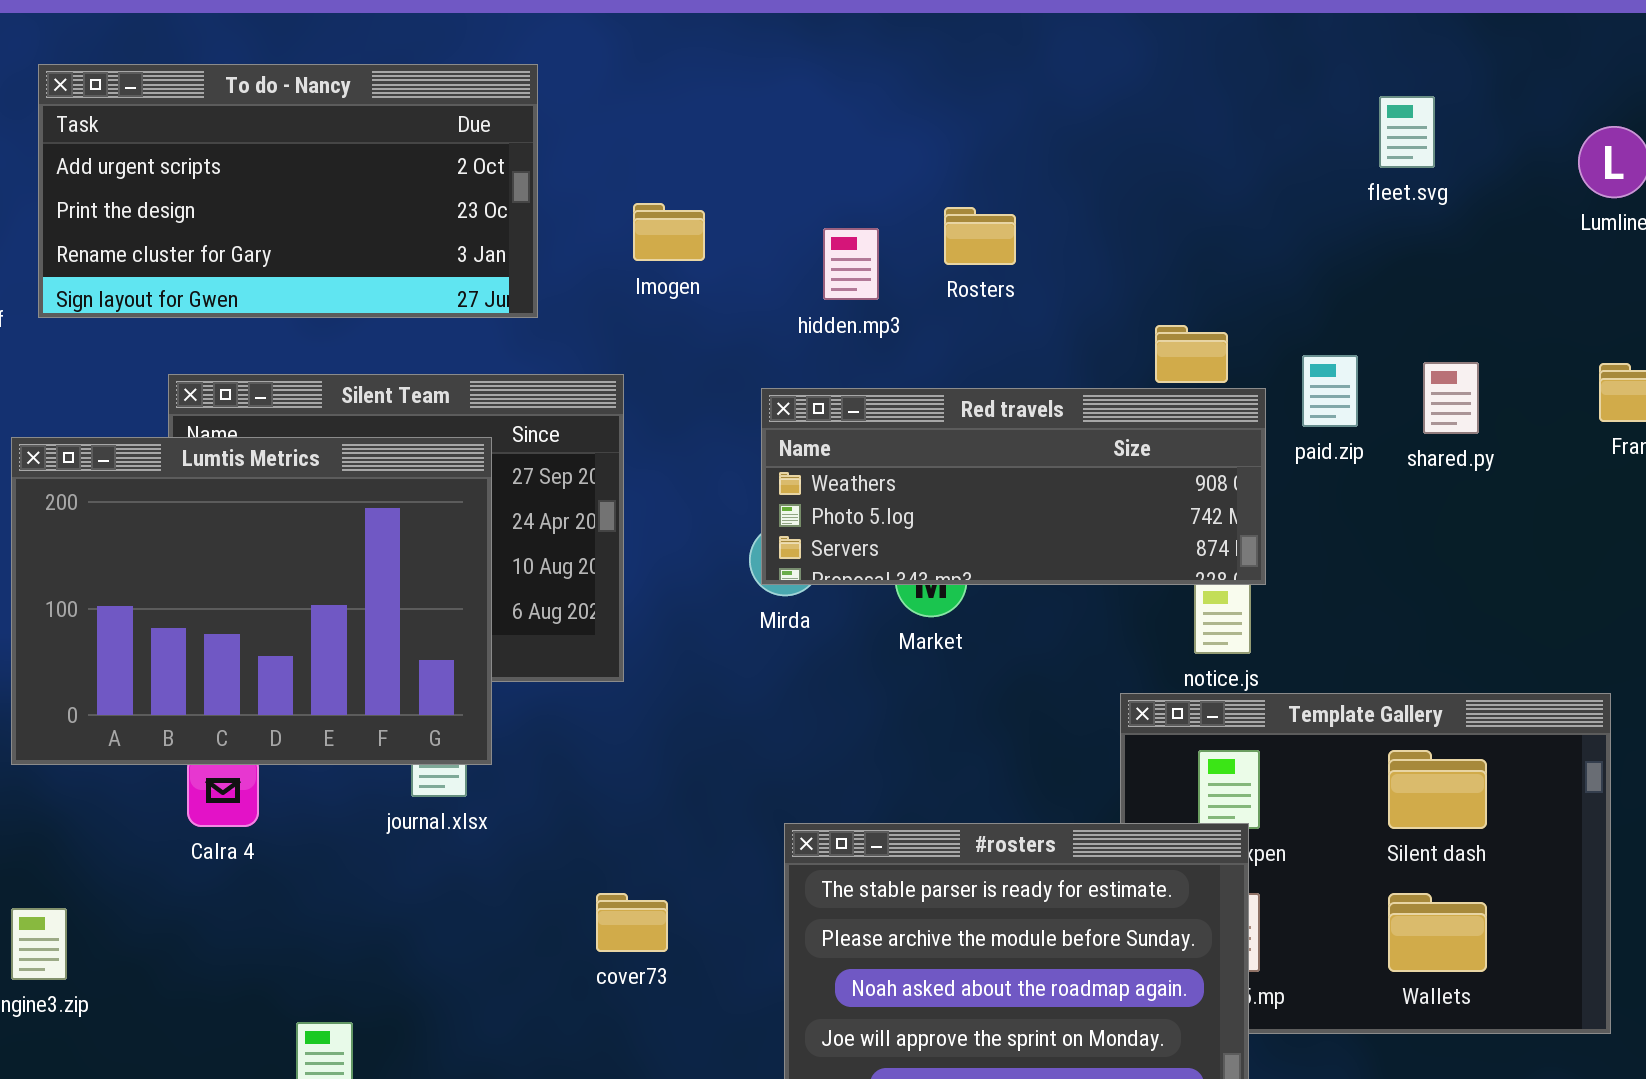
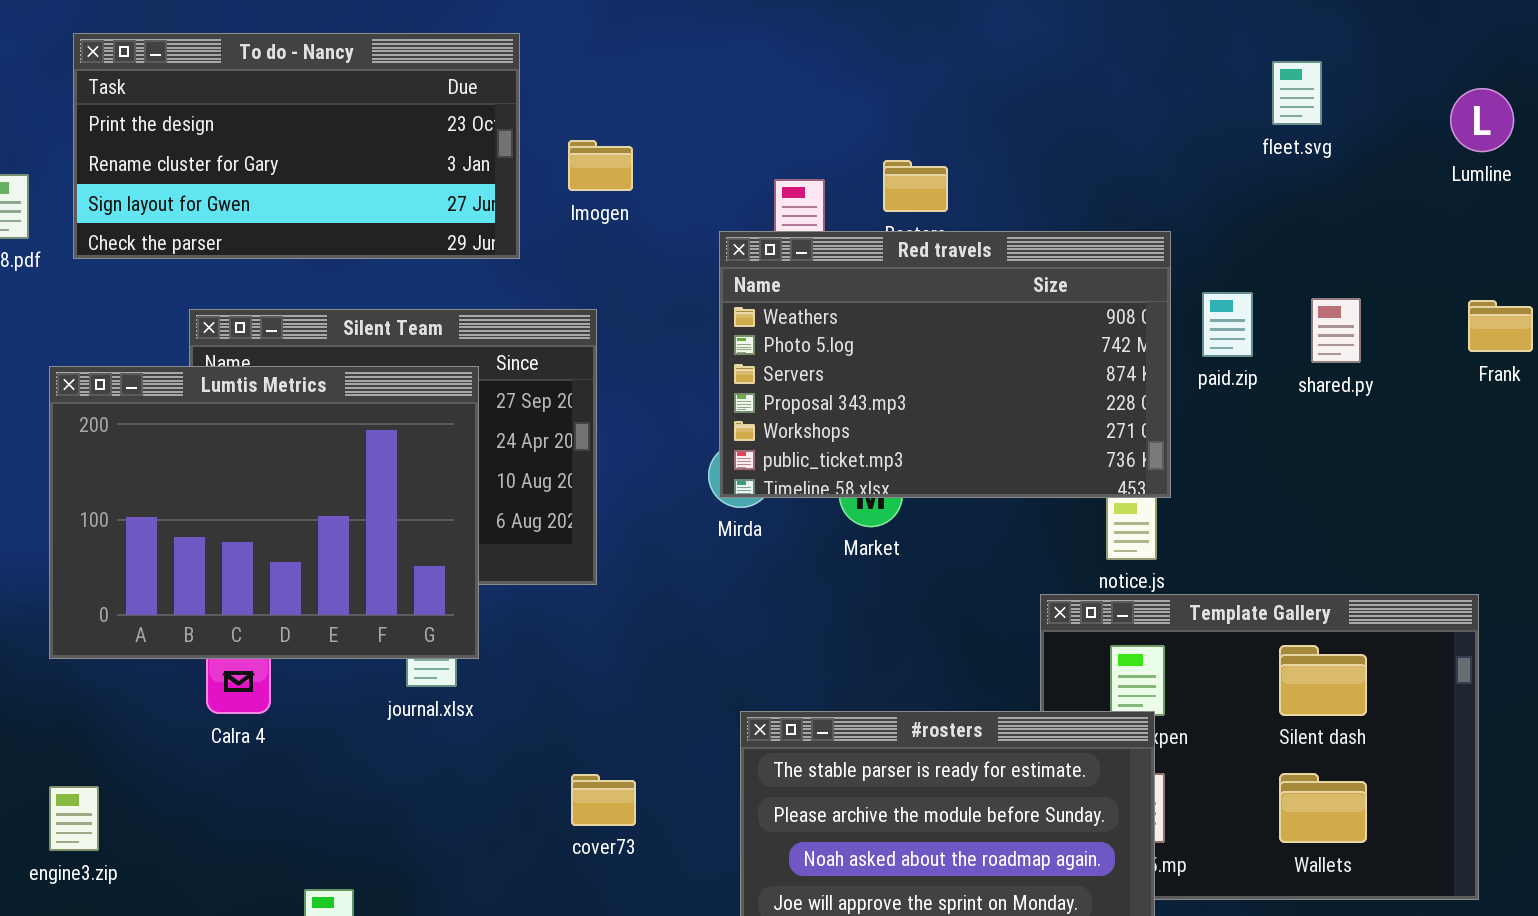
To do - Nancy: [38,64,538,318] -> [73,33,520,259], scrolled down 1 row
Imogen: [633,203,705,261] -> [568,140,633,191], moved
Red travels: [761,388,1266,585] -> [719,231,1171,498], resized

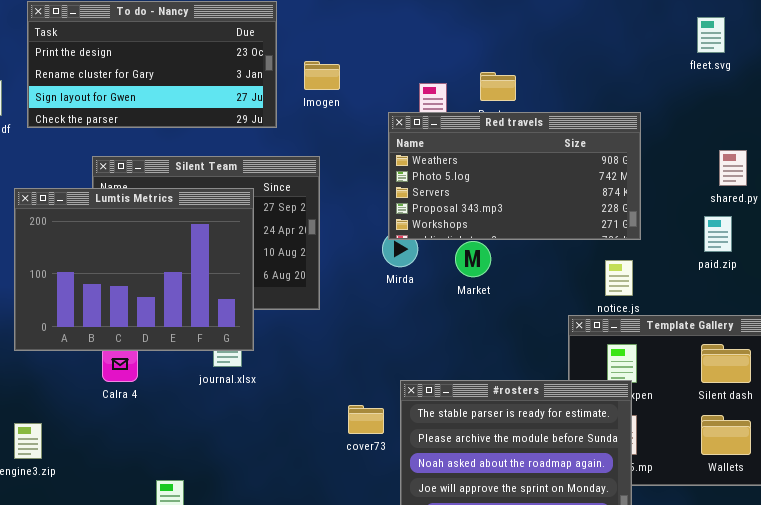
Red travels: [719,231,1171,498] -> [388,112,641,240], resized
paid.zip: [1202,292,1253,357] -> [704,216,732,252], moved
cover73: [571,774,636,826] -> [348,405,384,434], moved

